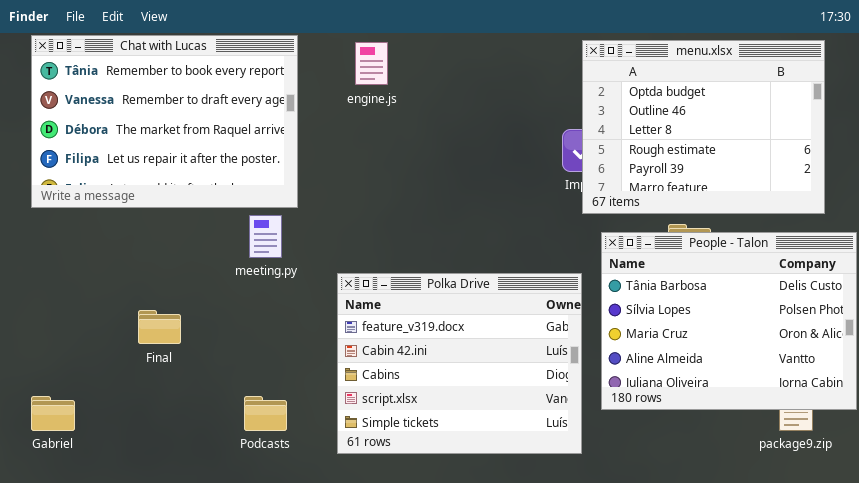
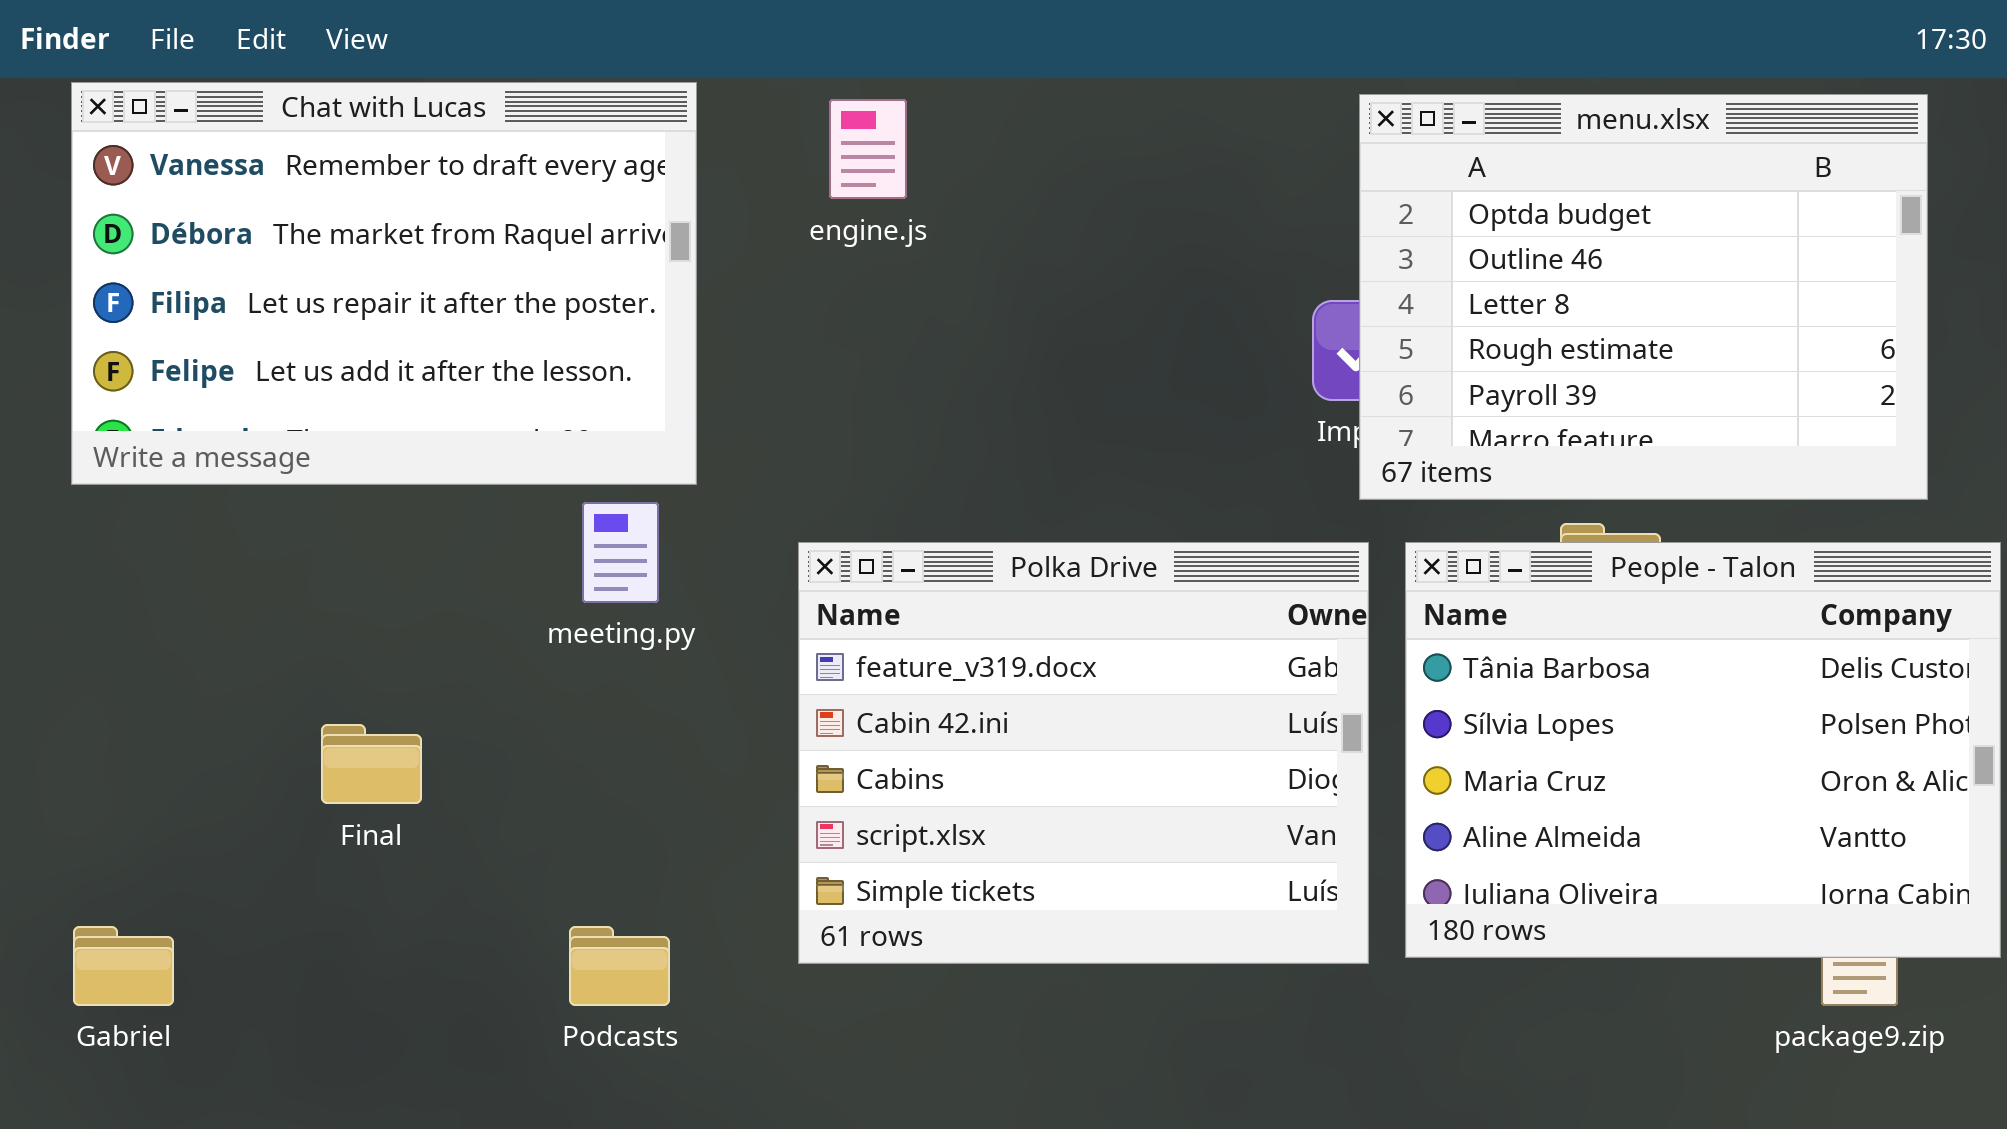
Chat with Lucas: [31,35,298,208] -> [71,82,697,485], scrolled down 1 row
Polka Drive: [337,273,582,454] -> [798,542,1369,964], moved

